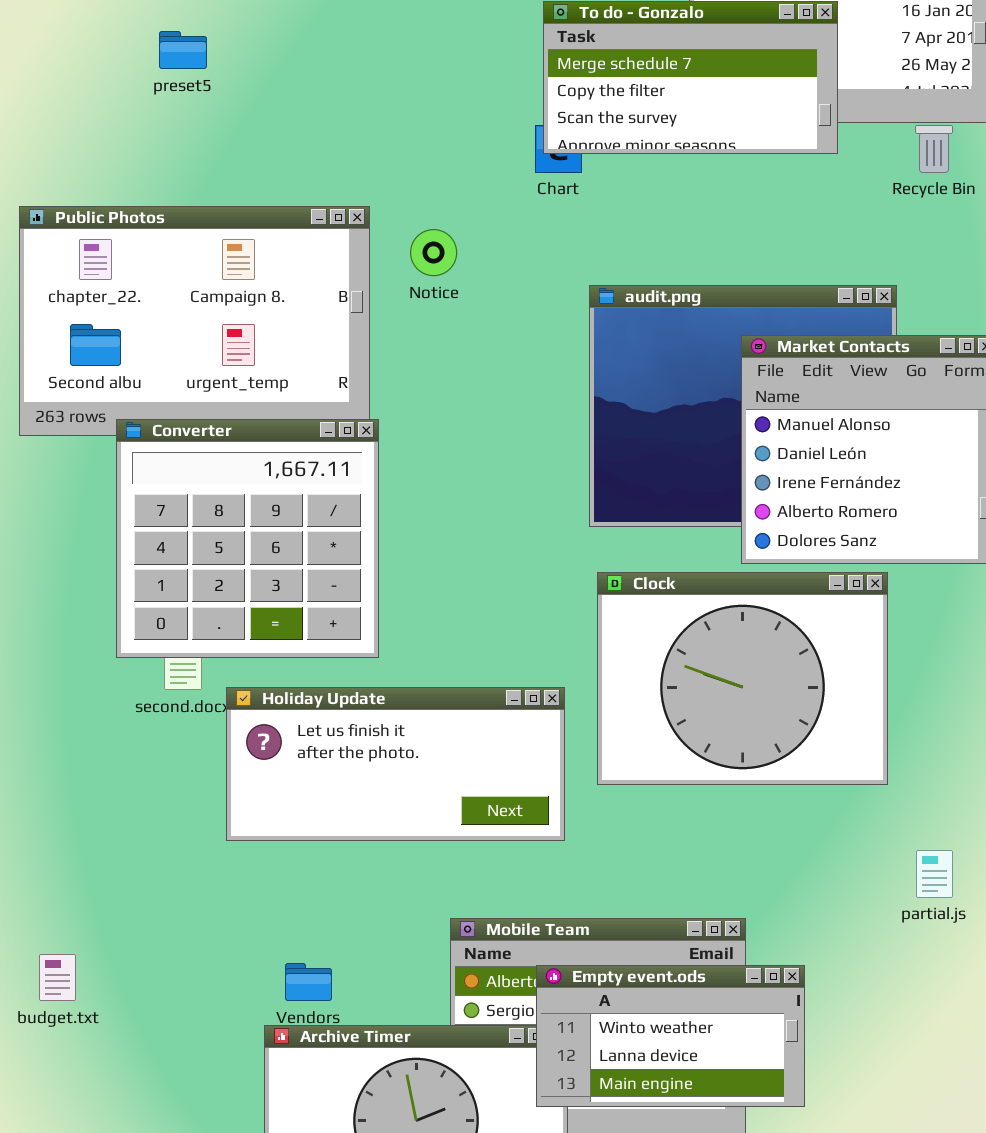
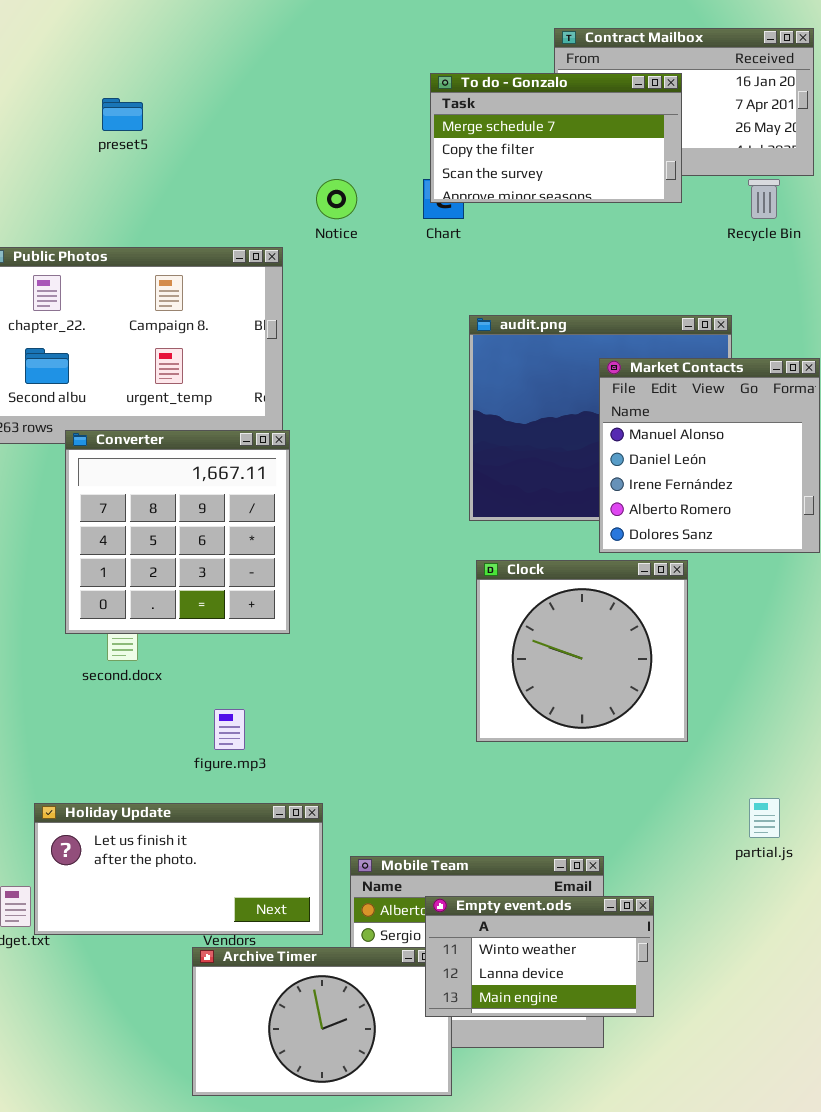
Notice: [410,229,457,276] -> [316,179,357,219], moved
Clock: [597,572,888,785] -> [476,560,688,742], resized
Holiday Update: [226,687,565,841] -> [34,803,323,935], moved

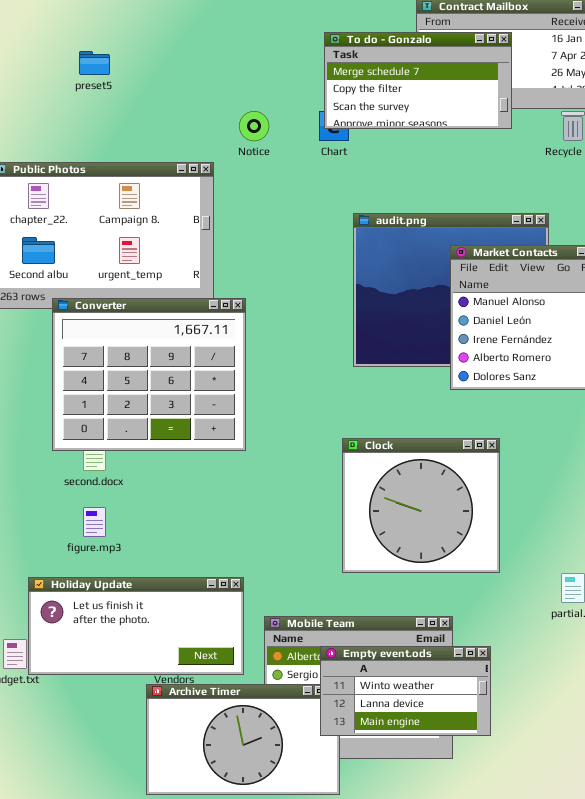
Converter: [65,430,290,634] -> [52,298,246,451], resized
Clock: [476,560,688,742] -> [342,438,500,573], moved
figure.mp3: [214,709,245,750] -> [83,507,106,537], moved

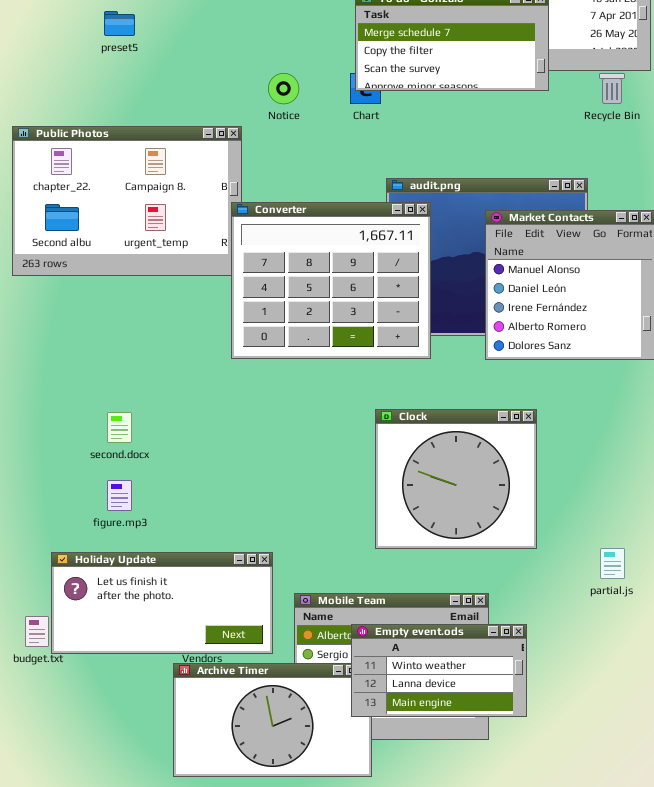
Converter: [52,298,246,451] -> [231,202,431,359], moved

